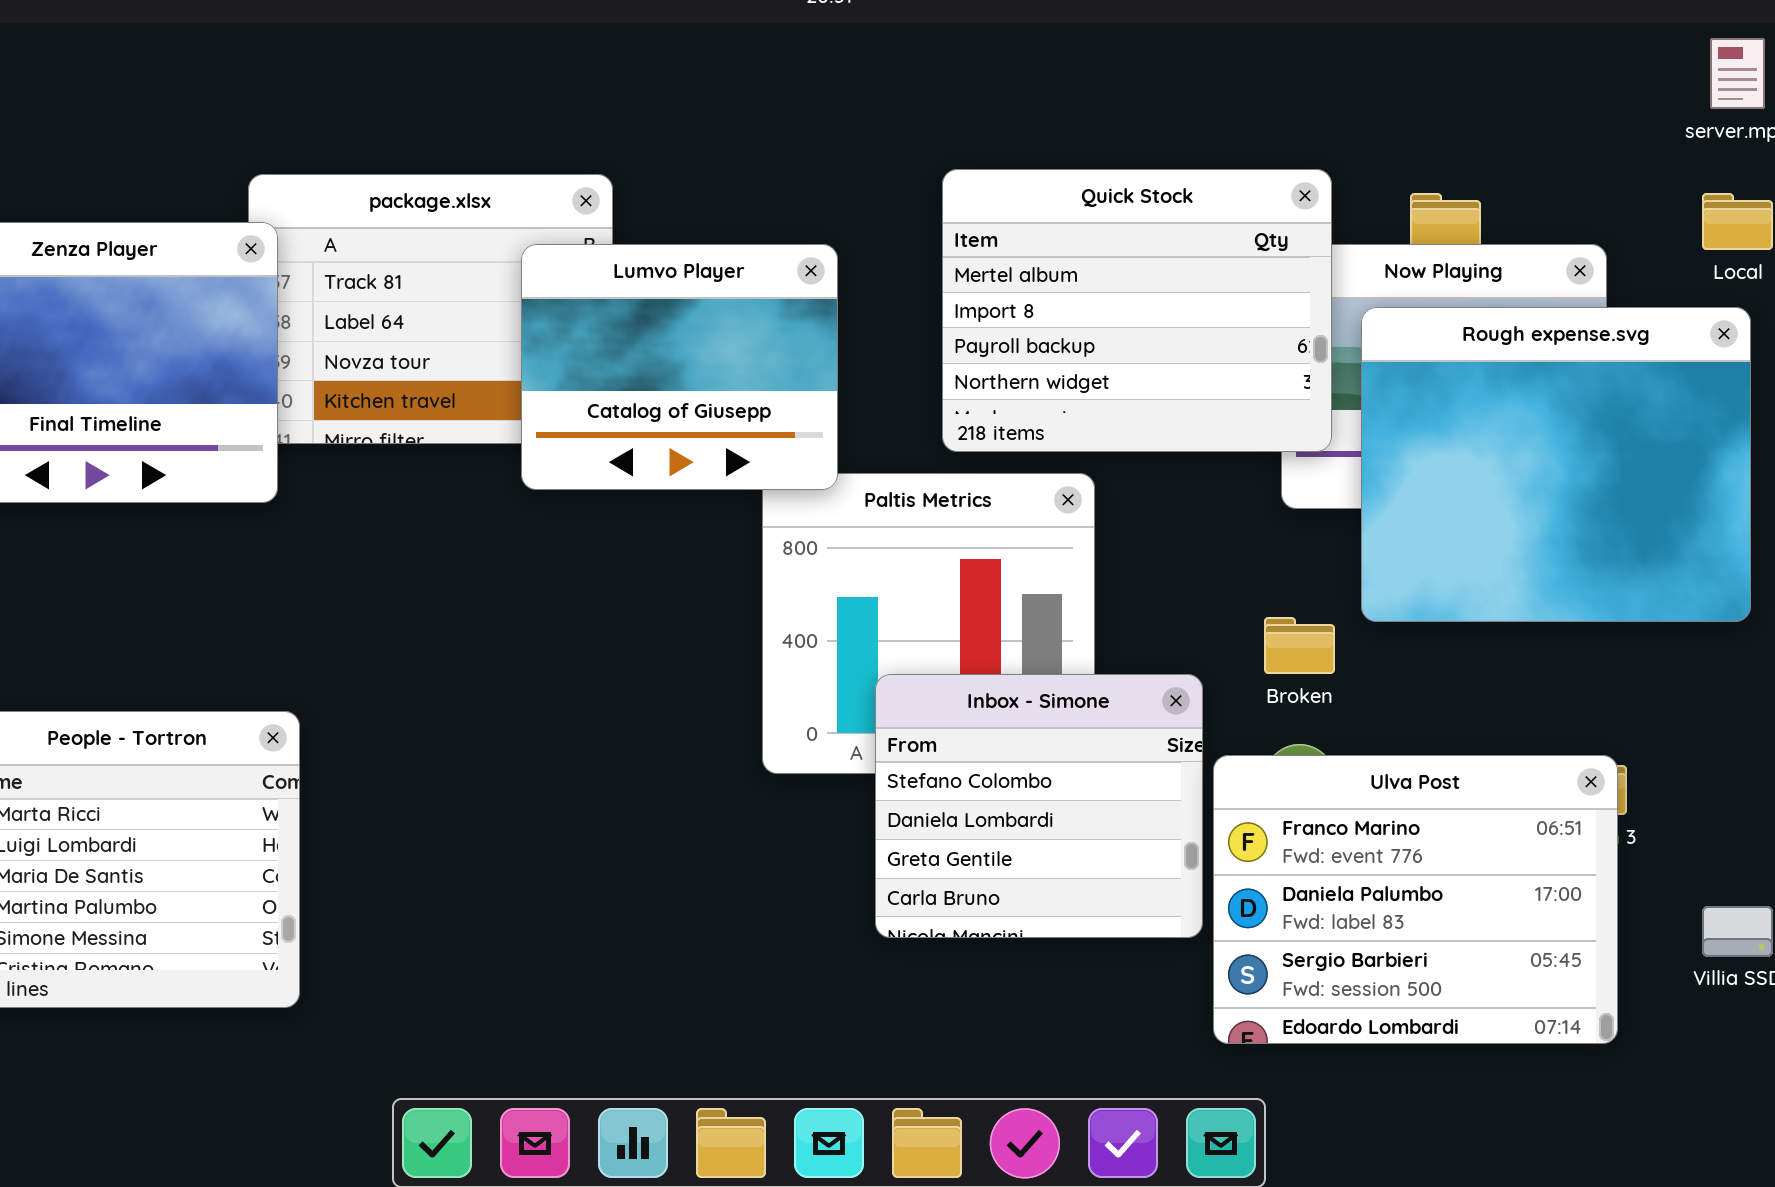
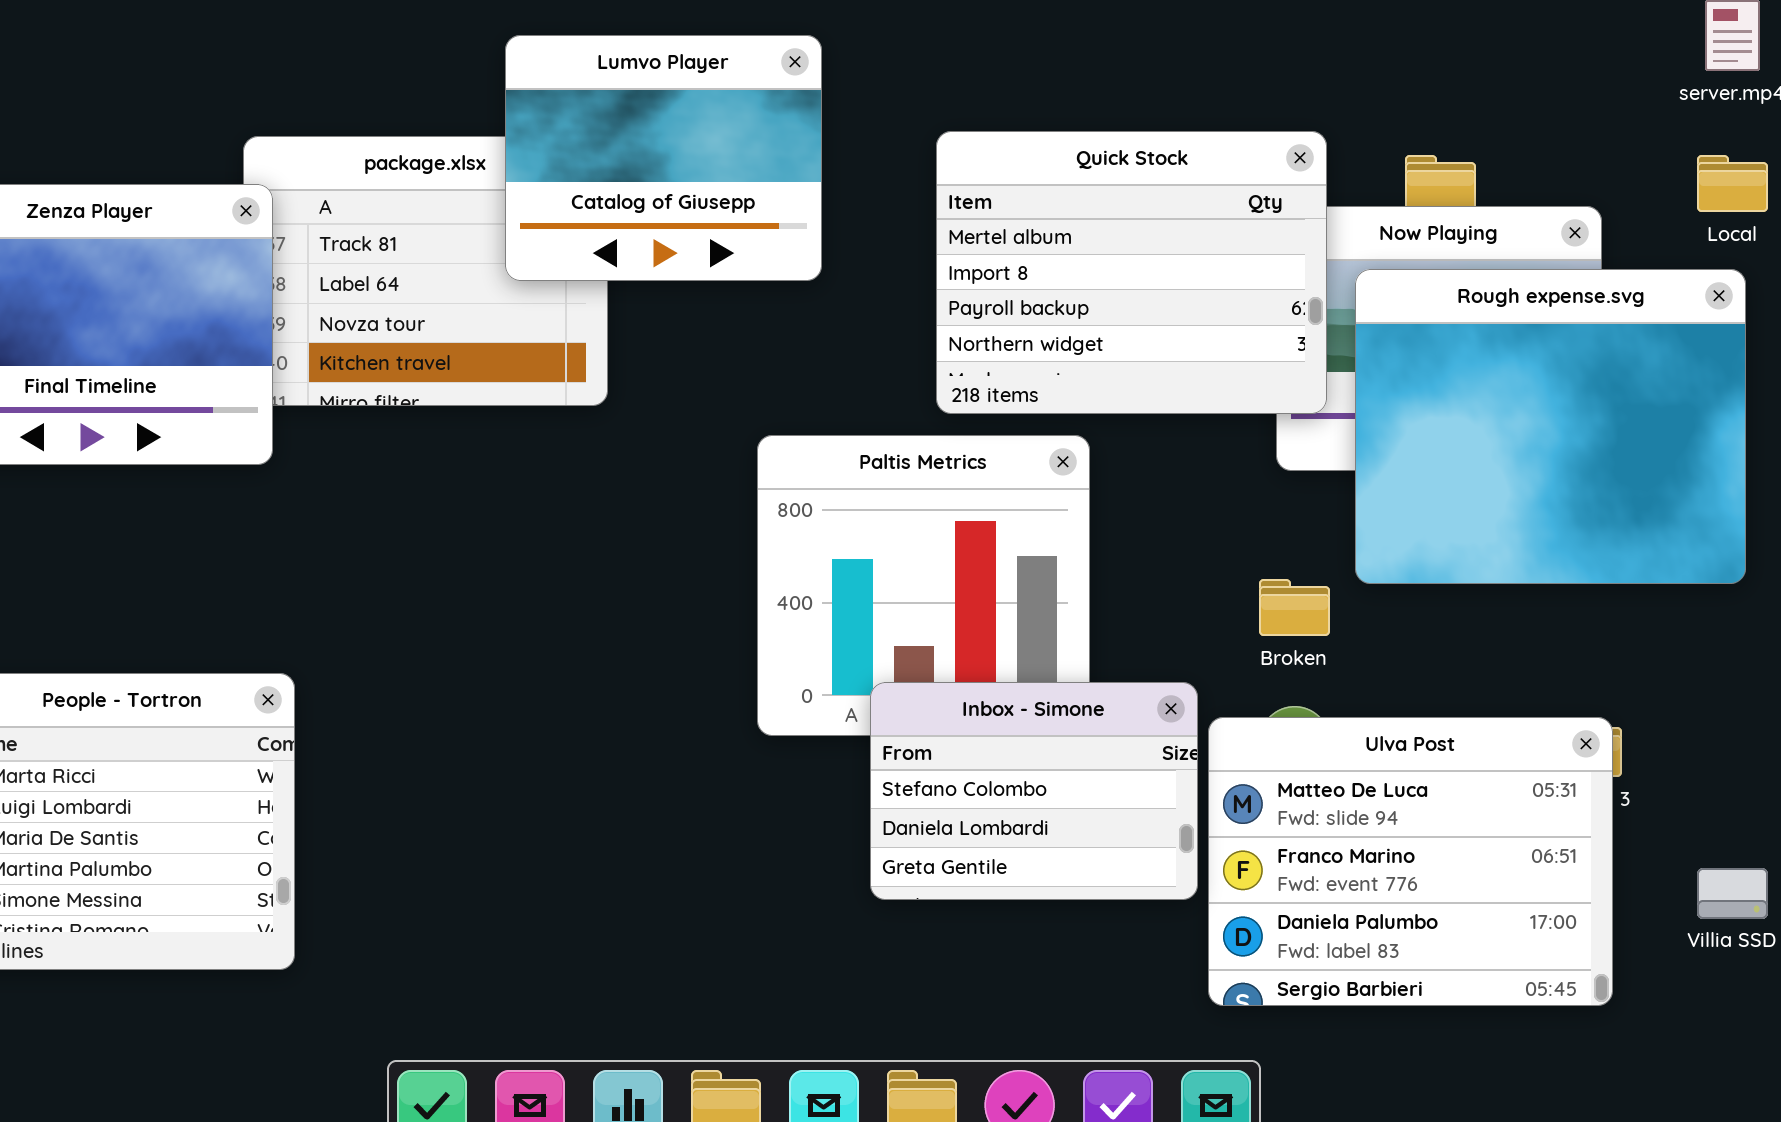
Lumvo Player: [521,244,838,490] -> [505,35,822,281], moved
Inbox - Simone: [875,674,1203,938] -> [870,682,1198,900], resized
Ulva Post: [1213,755,1618,1044] -> [1208,717,1613,1006], scrolled up 1 row

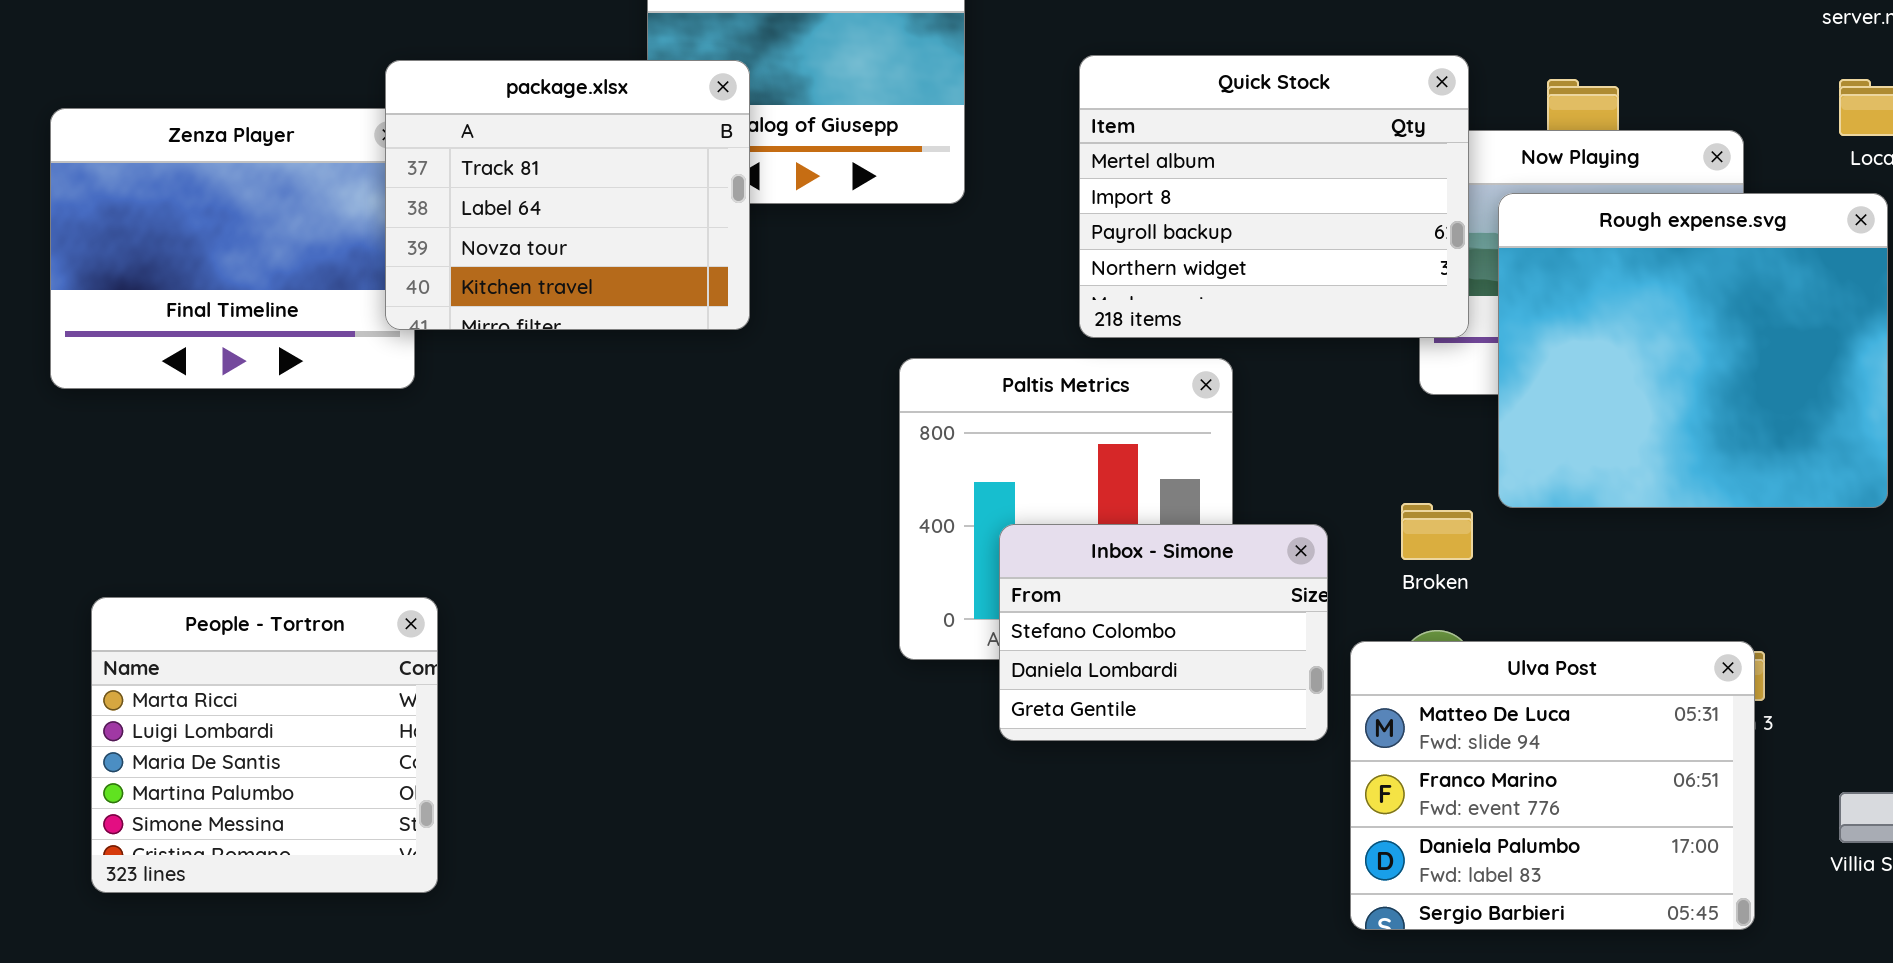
package.xlsx: [243,136,608,406] -> [385,60,750,330], raised
Inbox - Simone: [870,682,1198,900] -> [999,524,1328,741], moved

